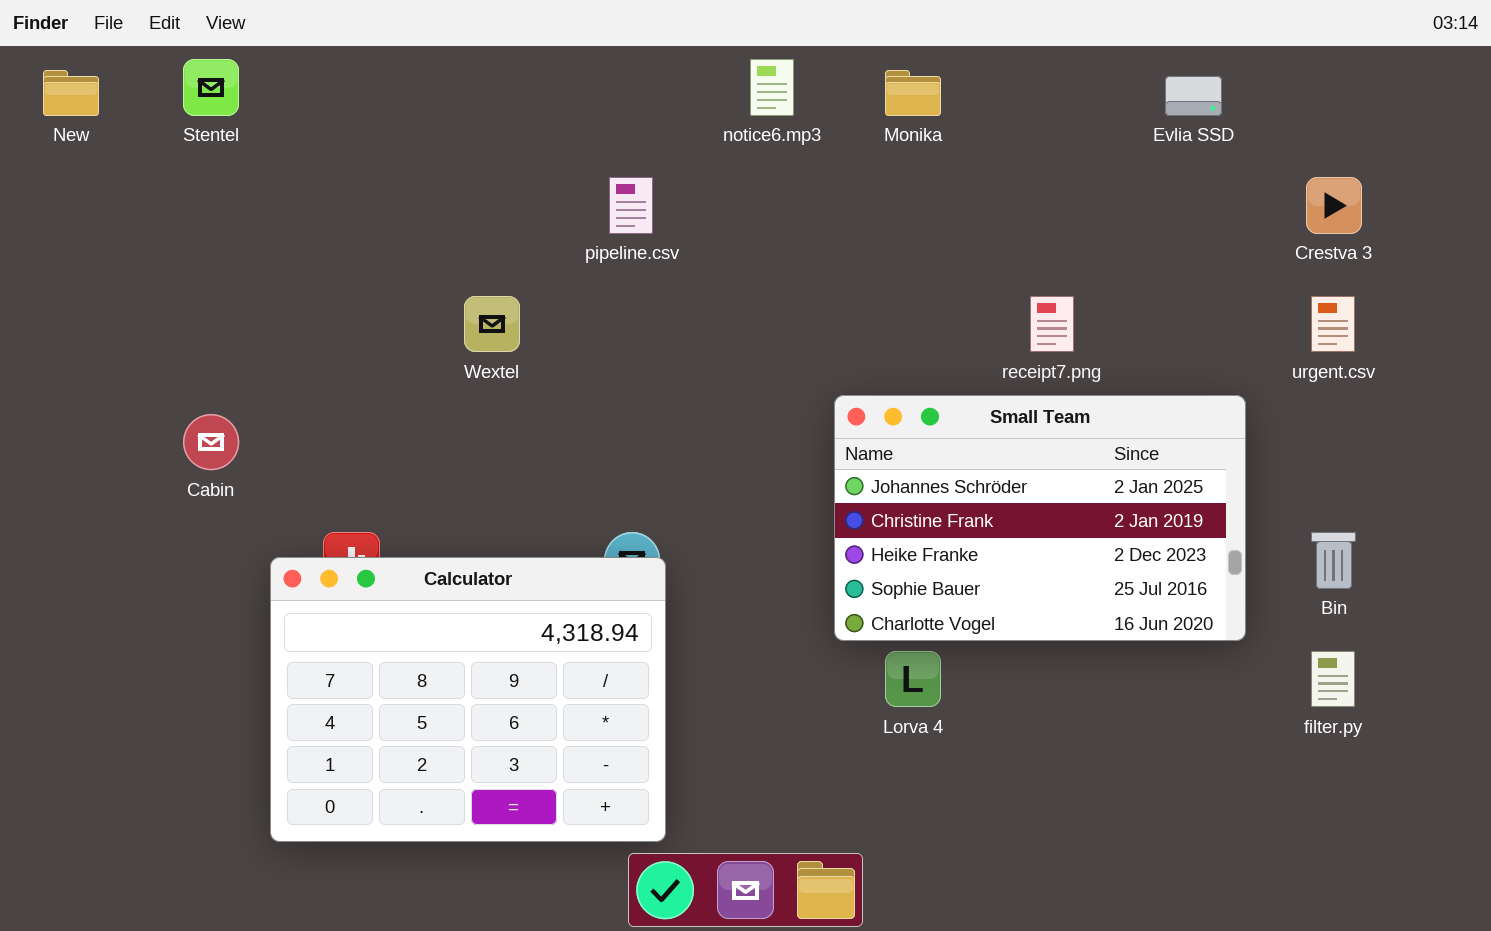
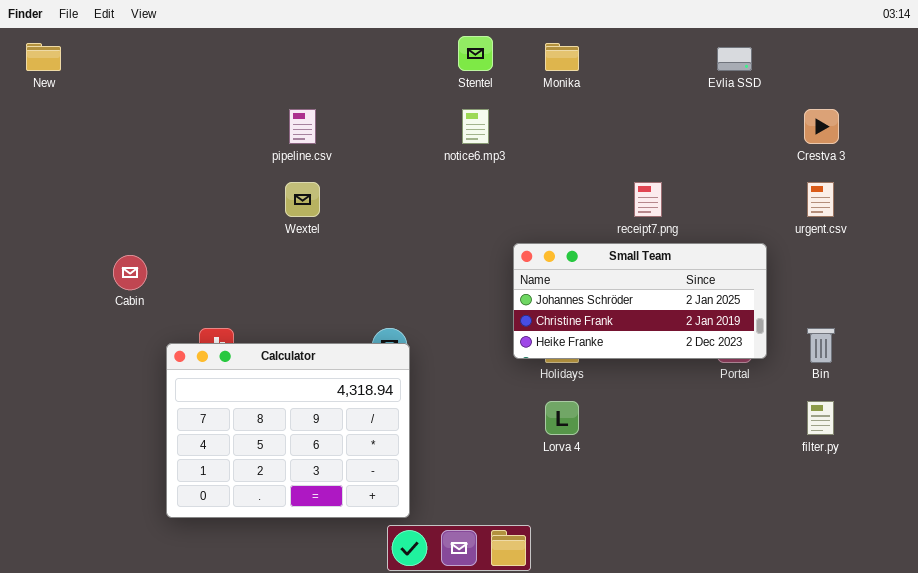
Stentel: [183,59,239,116] -> [458,36,493,71], moved
notice6.mp3: [750,59,794,116] -> [462,109,489,144], moved
pipeline.csv: [609,177,653,234] -> [289,109,316,144], moved
Small Team: [834,395,1246,641] -> [513,243,767,359], resized

